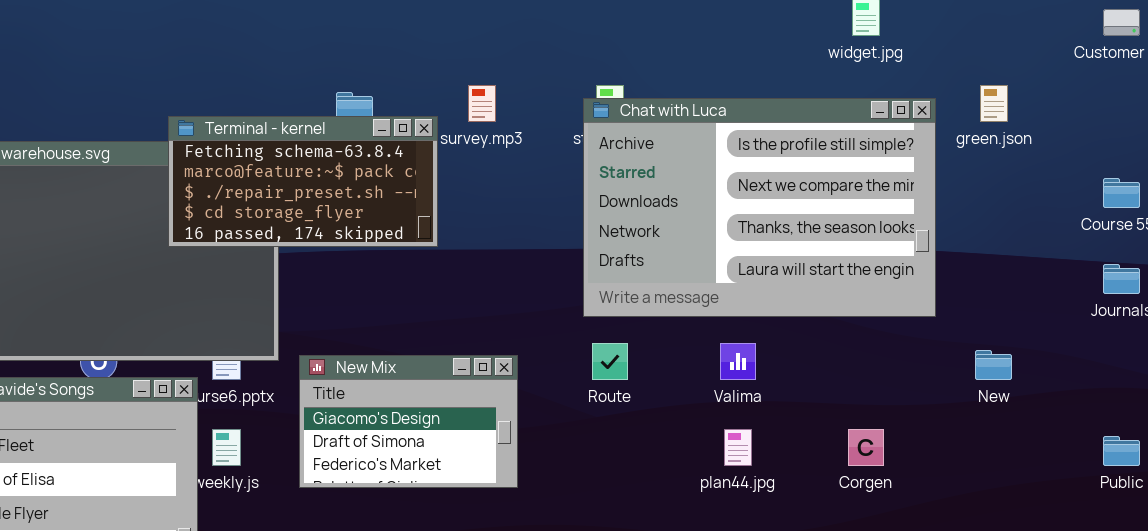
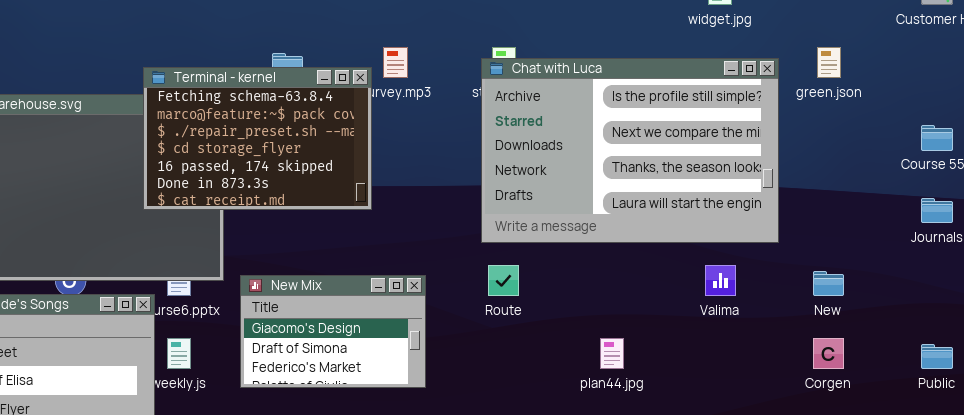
Terminal - kernel: [168,116,438,247] -> [143,67,372,210], moved, resized
Valima: [720,343,756,380] -> [705,265,736,296], moved
Corgen: [848,429,884,466] -> [813,338,844,369], moved

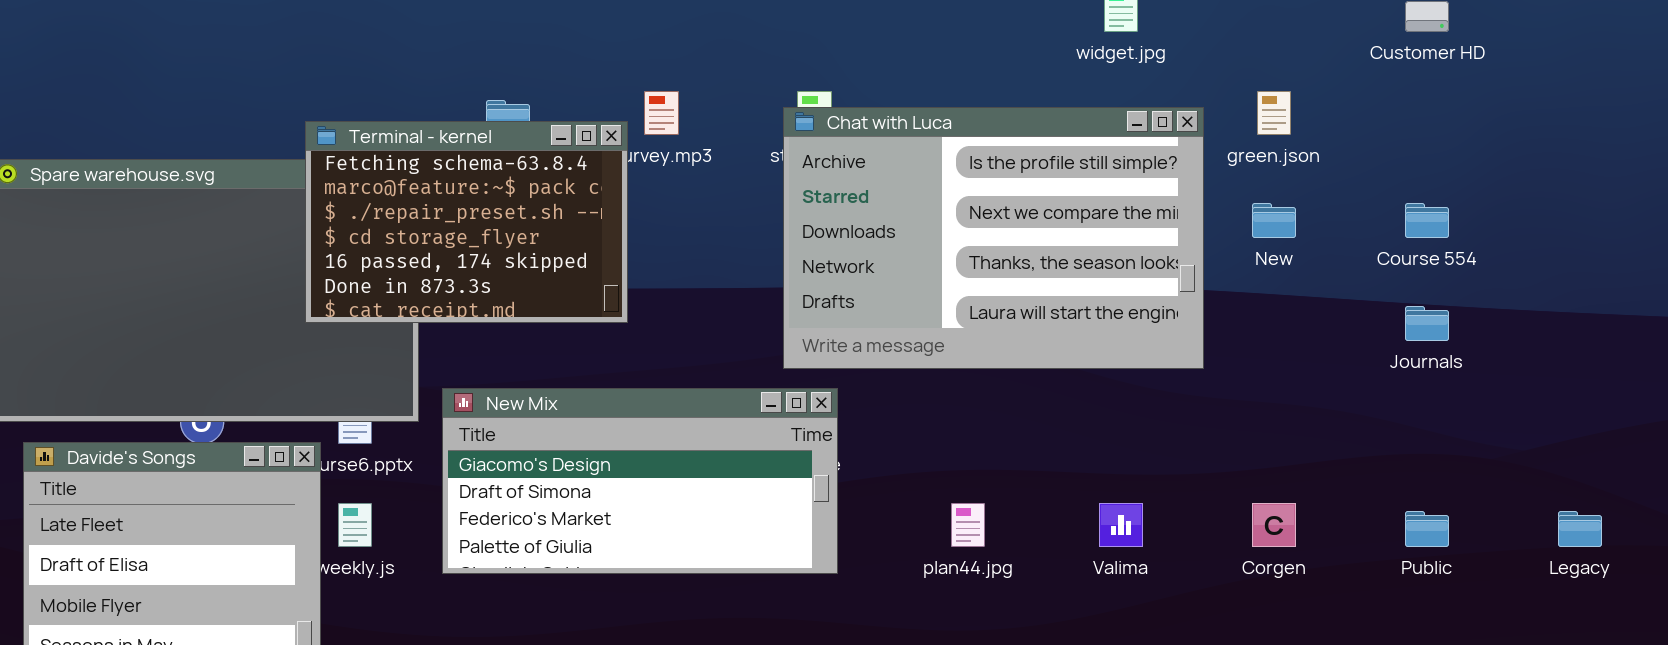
Valima: [705,265,736,296] -> [1099,503,1143,547], moved
New: [813,271,844,296] -> [1252,203,1296,238], moved
New Mix: [240,275,426,388] -> [442,388,838,574], resized

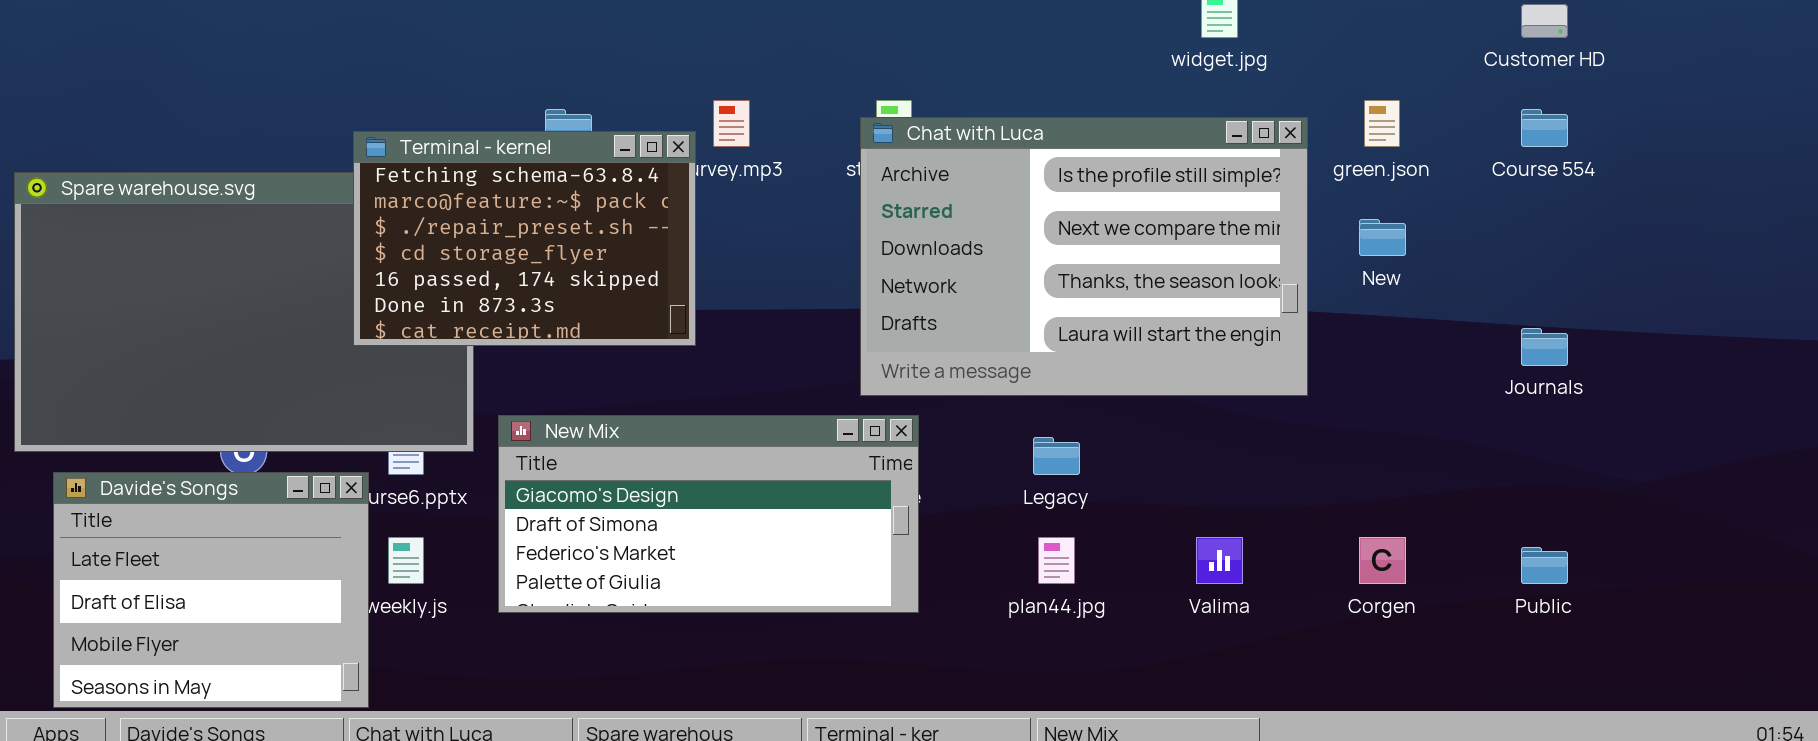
Course 554: [1405,203,1449,238] -> [1521,109,1568,147], moved
Legacy: [1558,511,1602,547] -> [1033,437,1080,475], moved

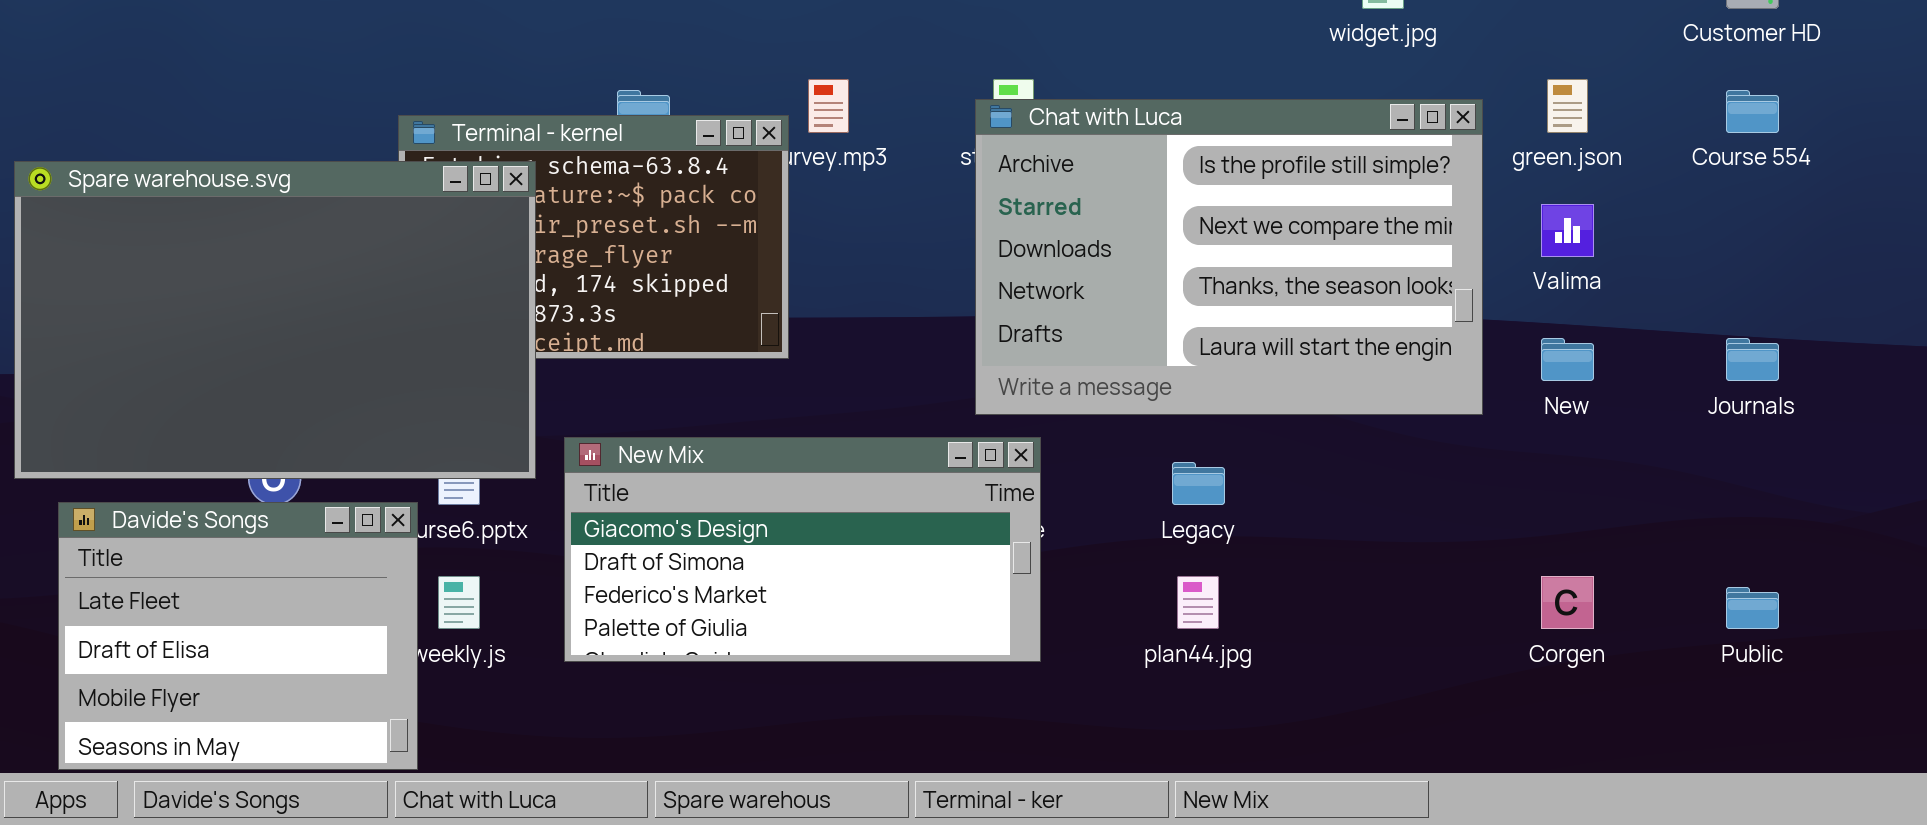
Spare warehouse.svg: [14,172,474,452] -> [14,161,536,479], raised
New: [1359,219,1406,256] -> [1541,338,1594,381], moved
Valima: [1196,537,1243,584] -> [1541,204,1594,257], moved

